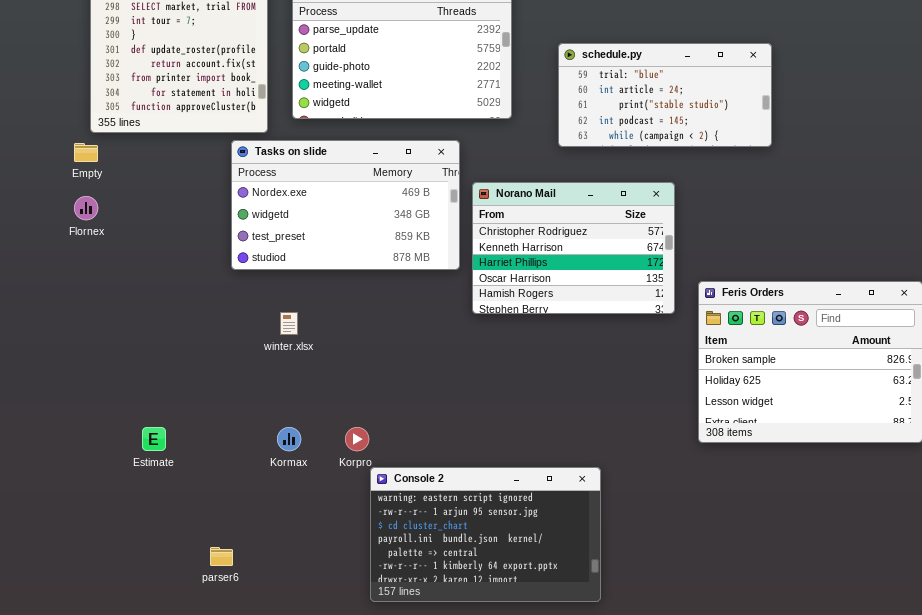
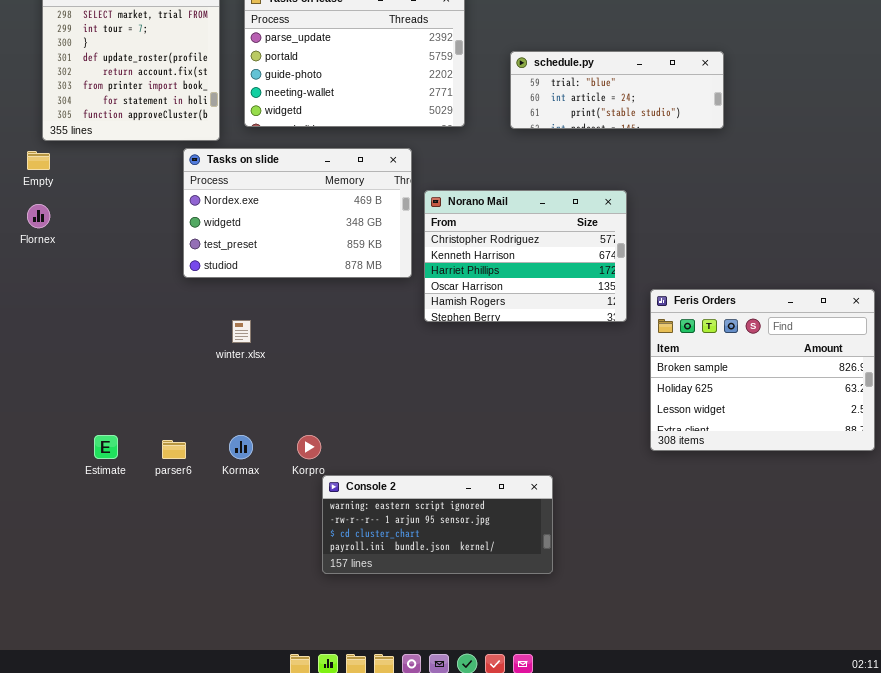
schedule.py: [558,43,772,147] -> [510,51,724,129], resized
Console 2: [370,467,601,602] -> [322,475,553,574], resized
parser6: [210,547,233,566] -> [162,440,186,459], moved

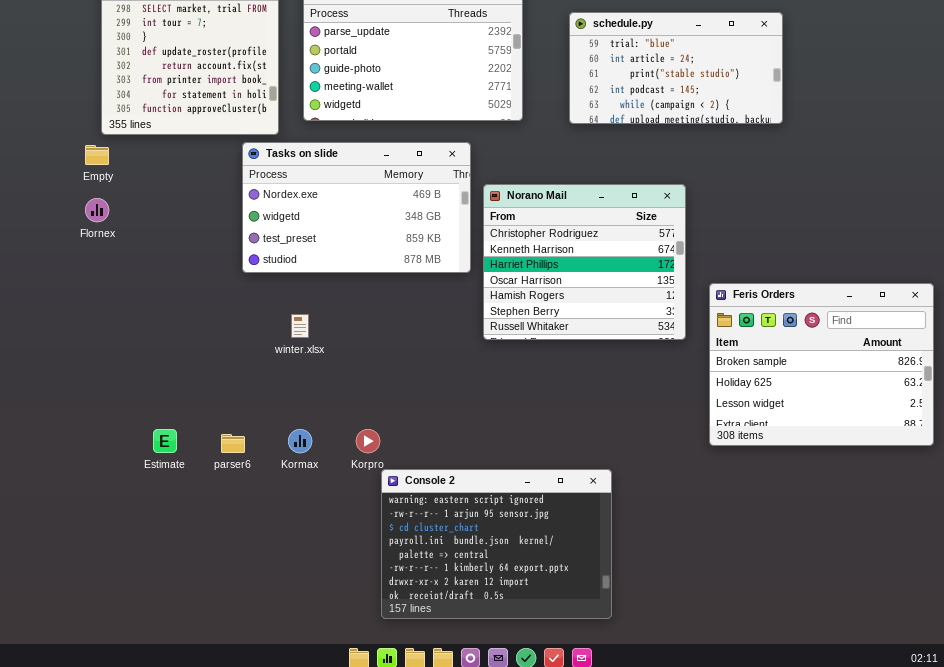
schedule.py: [510,51,724,129] -> [569,12,783,124], resized
Norano Mail: [424,190,627,322] -> [483,184,686,340], resized
Console 2: [322,475,553,574] -> [381,469,612,619], resized

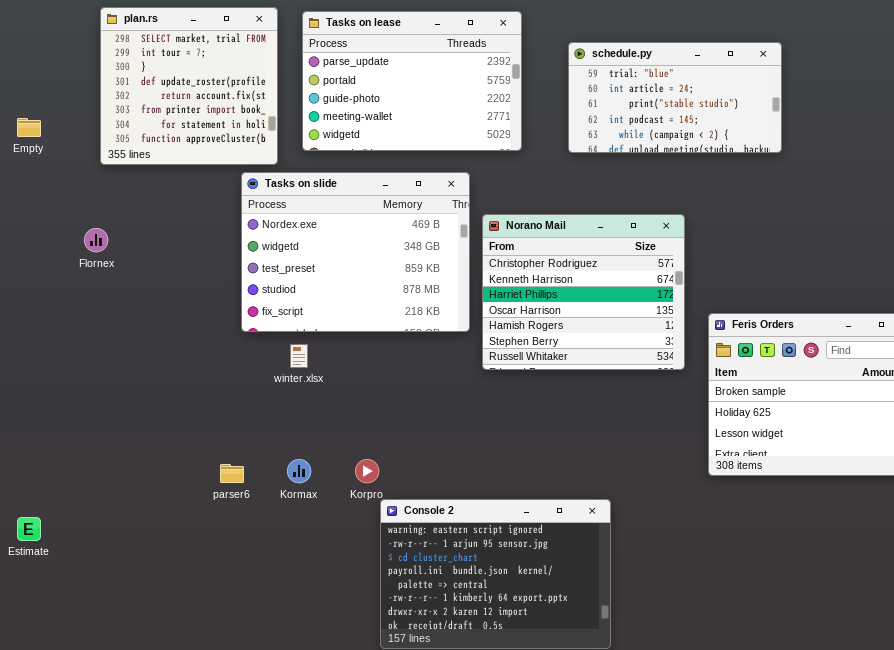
Tasks on slide: [242,142,471,273] -> [241,172,470,332], resized
Empty: [85,145,109,165] -> [17,118,41,137], moved
Estimate: [153,429,177,453] -> [17,517,41,541], moved

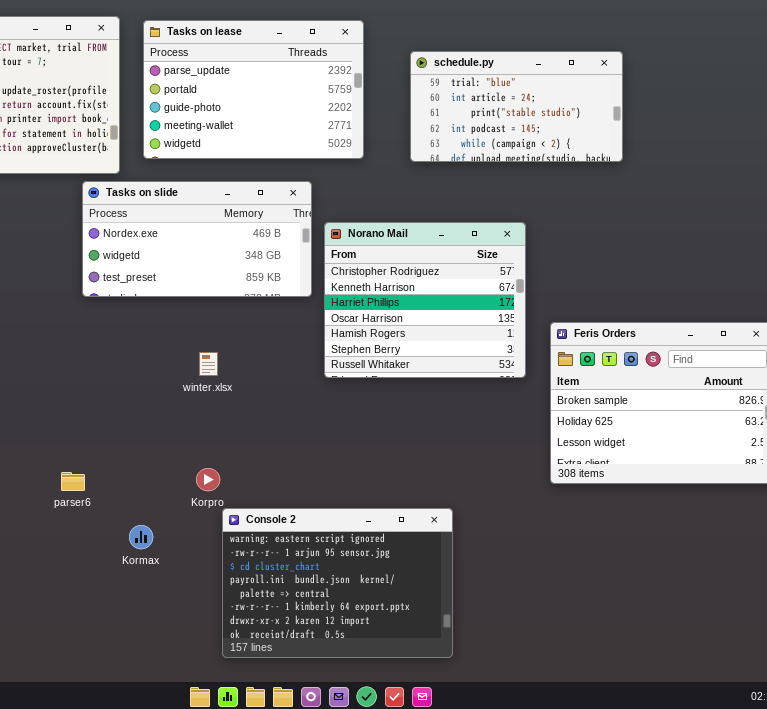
Tasks on slide: [241,172,470,332] -> [82,181,312,297], resized
winter.xlsx: [290,344,308,368] -> [199,352,218,376], moved
Kormax: [287,459,311,483] -> [129,525,153,549], moved

